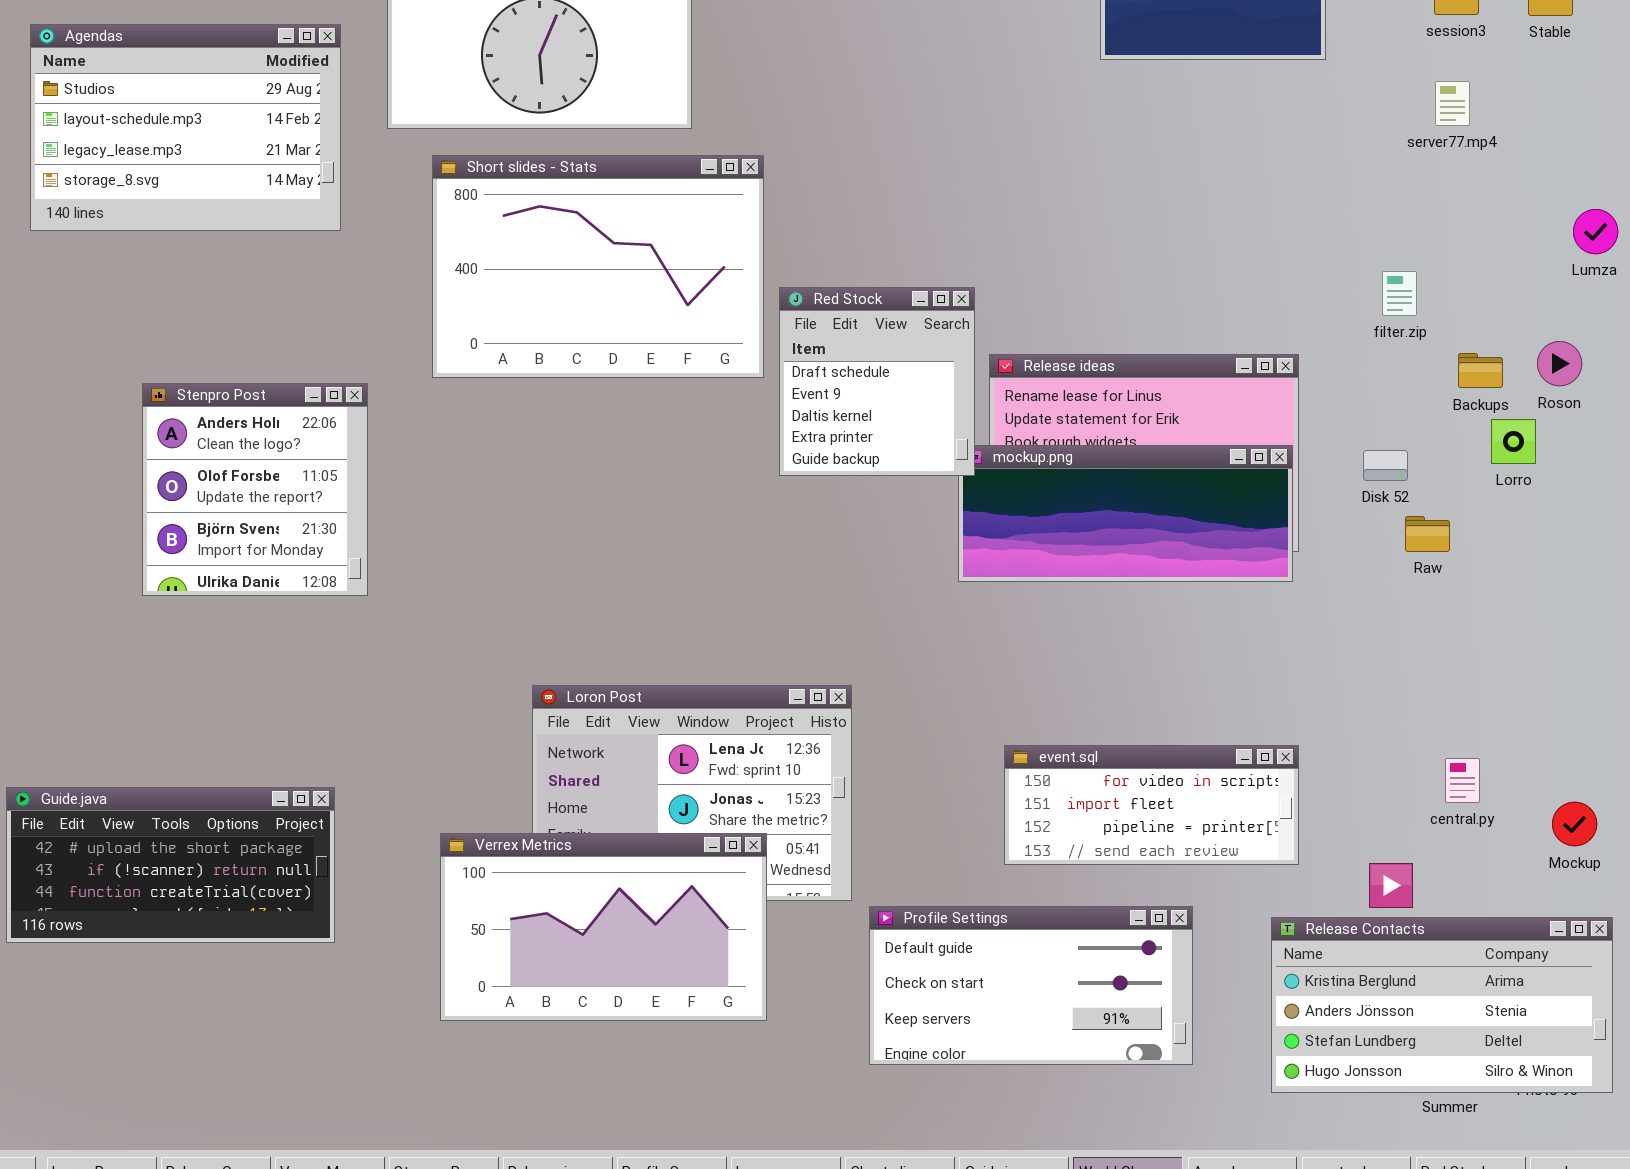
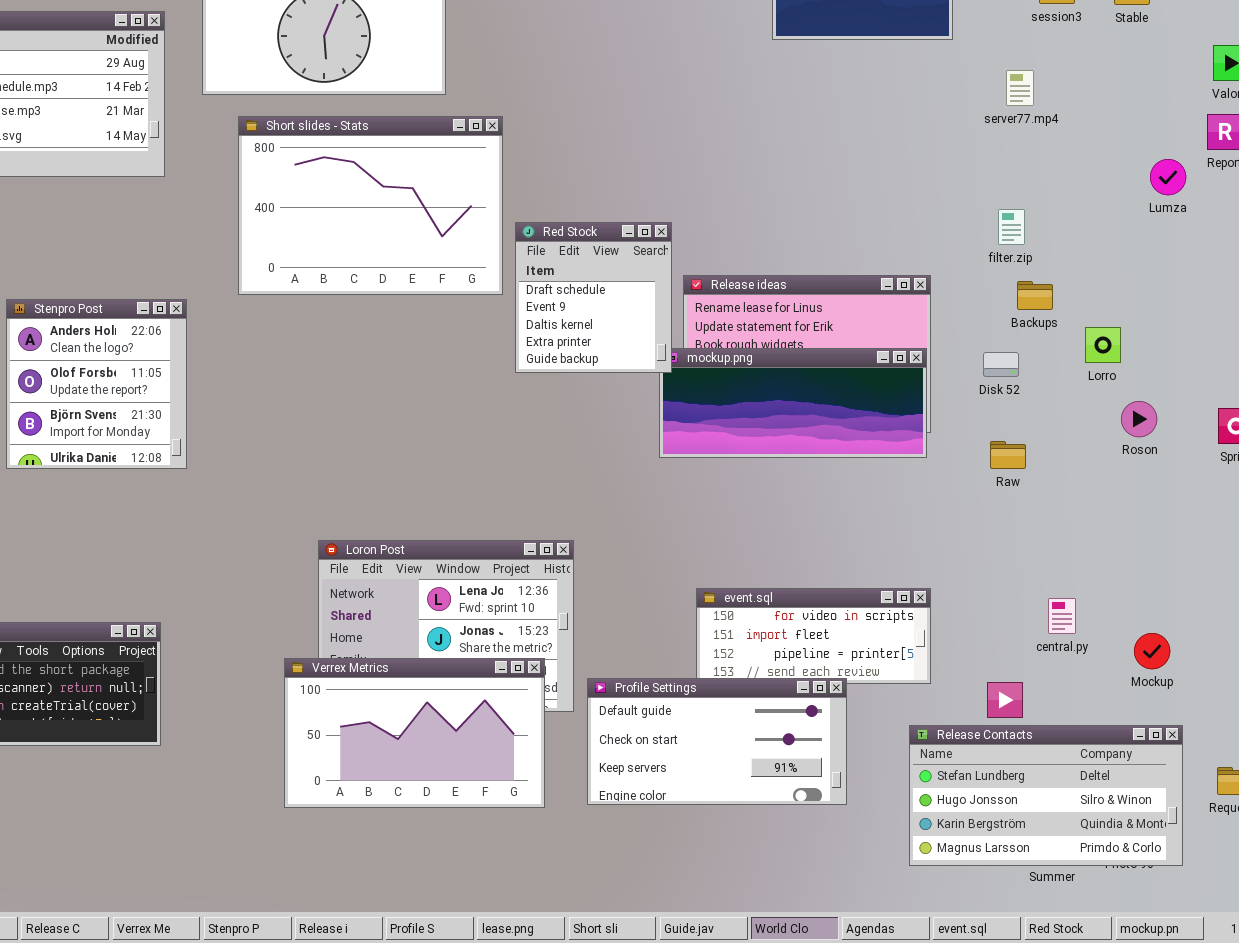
server77.mp4: [1435,81,1470,126] -> [1006,70,1034,106], moved
Roson: [1537,341,1582,386] -> [1121,401,1157,437], moved
Backups: [1458,353,1503,388] -> [1017,281,1053,310], moved
Raw: [1405,516,1450,552] -> [990,441,1026,469], moved
Verrex Metrics: [440,833,767,1021] -> [284,658,545,808], moved
Profile Settings: [869,906,1193,1065] -> [587,678,847,805], moved
Release Contacts: [1271,917,1613,1093] -> [909,725,1183,866], scrolled down 2 rows

